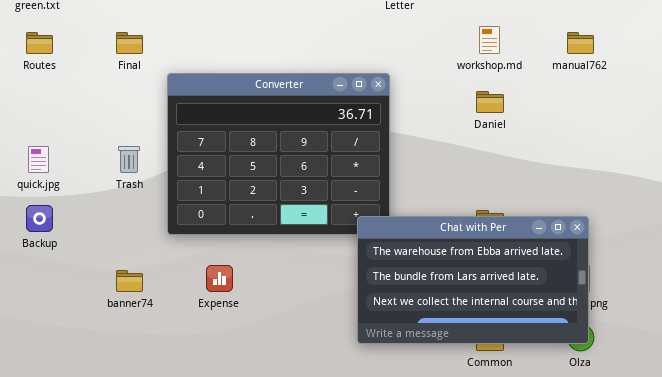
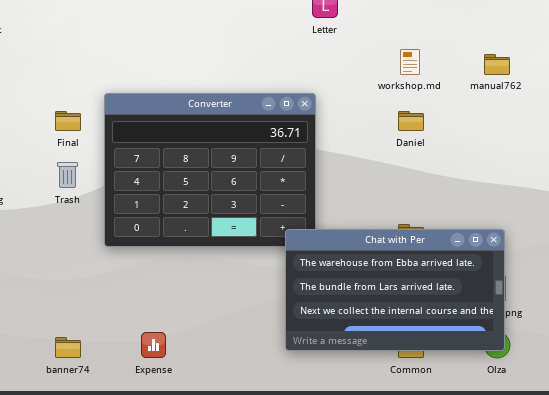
Final: [116,32,143,54] -> [55,111,81,131], moved
Expense: [206,265,233,292] -> [141,332,166,358], moved
banner74: [116,270,143,292] -> [55,337,81,358], moved

